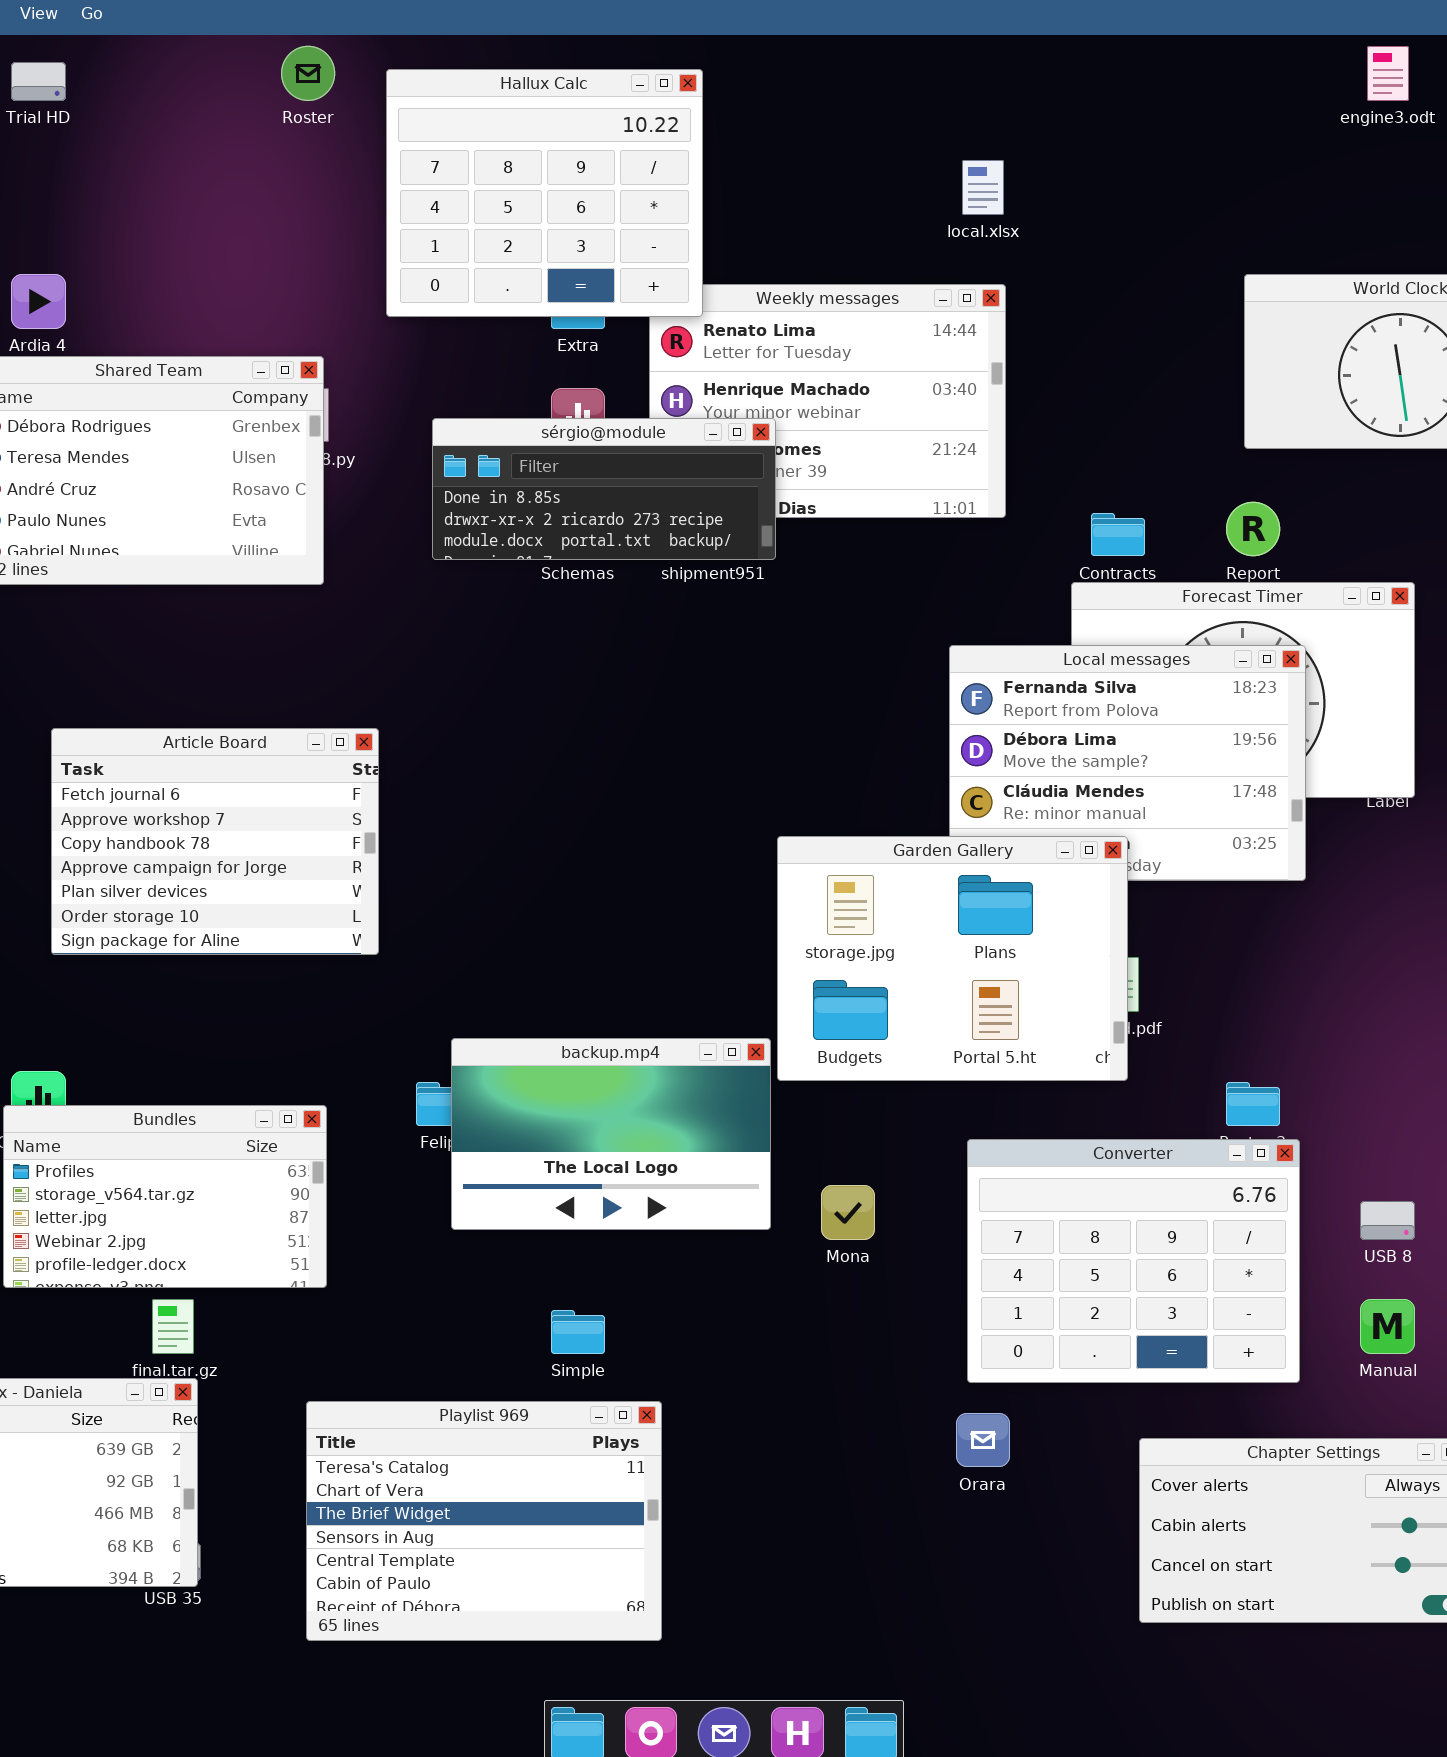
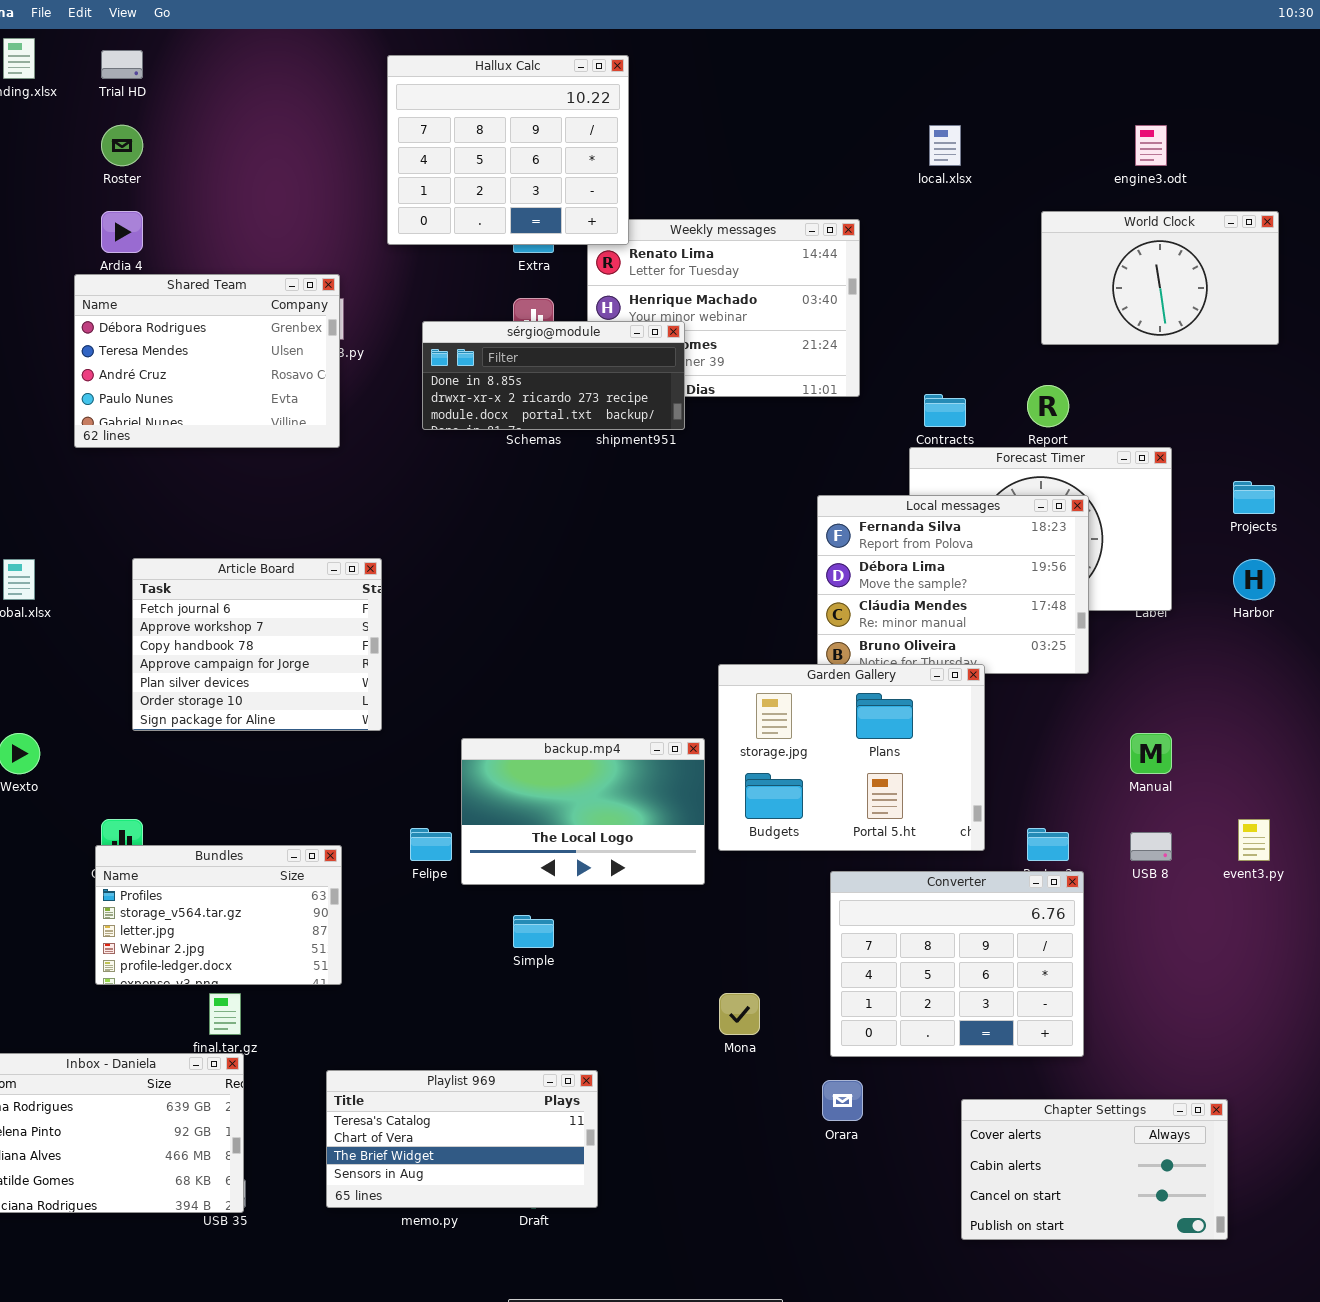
Roster: [281,46,335,101] -> [101,125,143,166], moved
engine3.odt: [1367,46,1409,101] -> [1135,125,1167,166], moved
local.xlsx: [962,160,1004,215] -> [929,125,961,166], moved
Garden Gallery: [777,836,1128,1081] -> [718,664,985,851], moved
backup.mp4: [451,1038,771,1230] -> [461,738,705,885], moved
Mona: [821,1185,875,1240] -> [719,993,760,1035], moved
USB 8: [1360,1201,1415,1240] -> [1130,832,1172,861], moved
Manual: [1360,1299,1415,1354] -> [1130,733,1172,774], moved
Simple: [551,1310,605,1354] -> [513,915,554,948], moved
Playlist 969: [306,1401,662,1641] -> [326,1070,598,1208], resized

